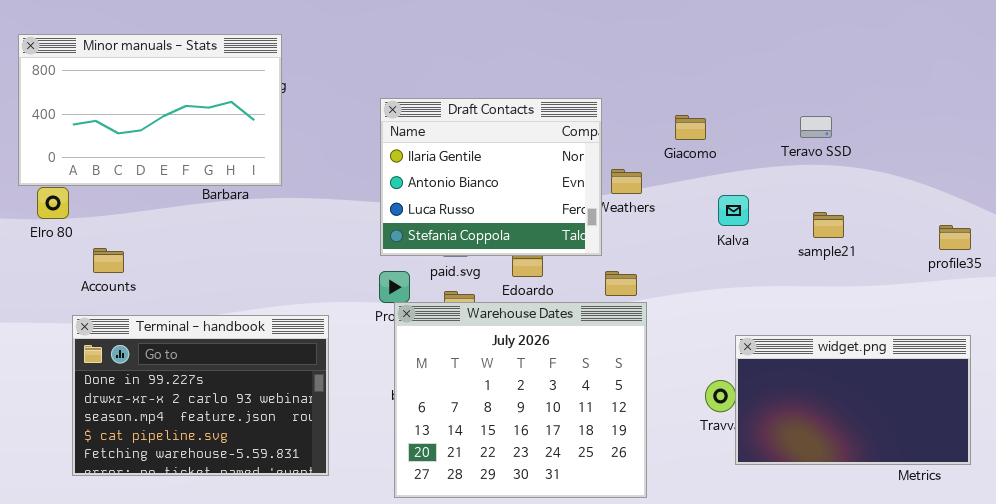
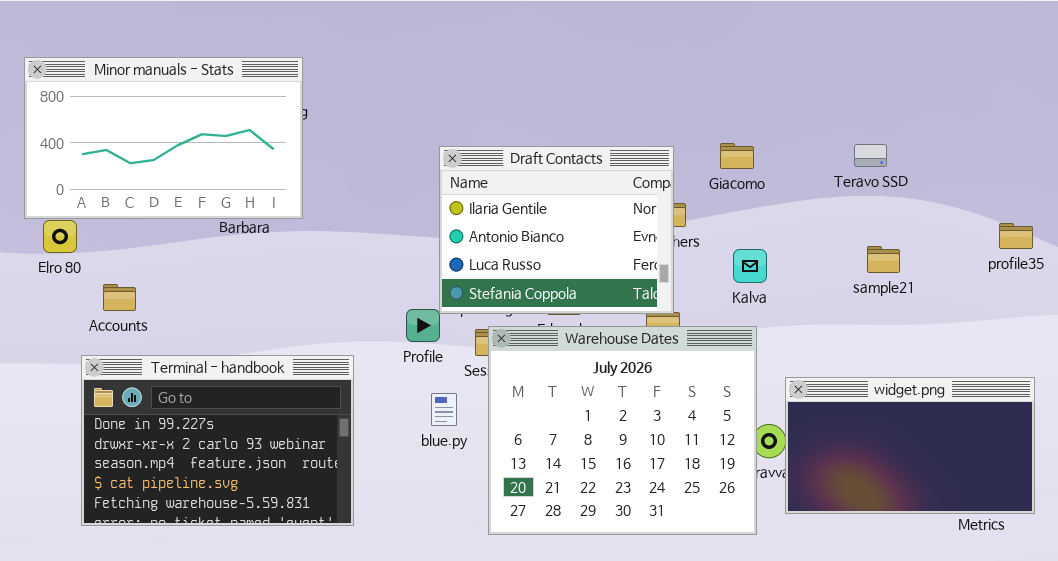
Draft Contacts: [380,98,602,256] -> [439,146,674,314], moved
Kalva: [718,195,749,226] -> [733,249,767,283], moved
profile35: [939,225,971,250] -> [999,223,1033,249], moved
Warehouse Dates: [394,302,647,498] -> [488,326,757,535], moved

